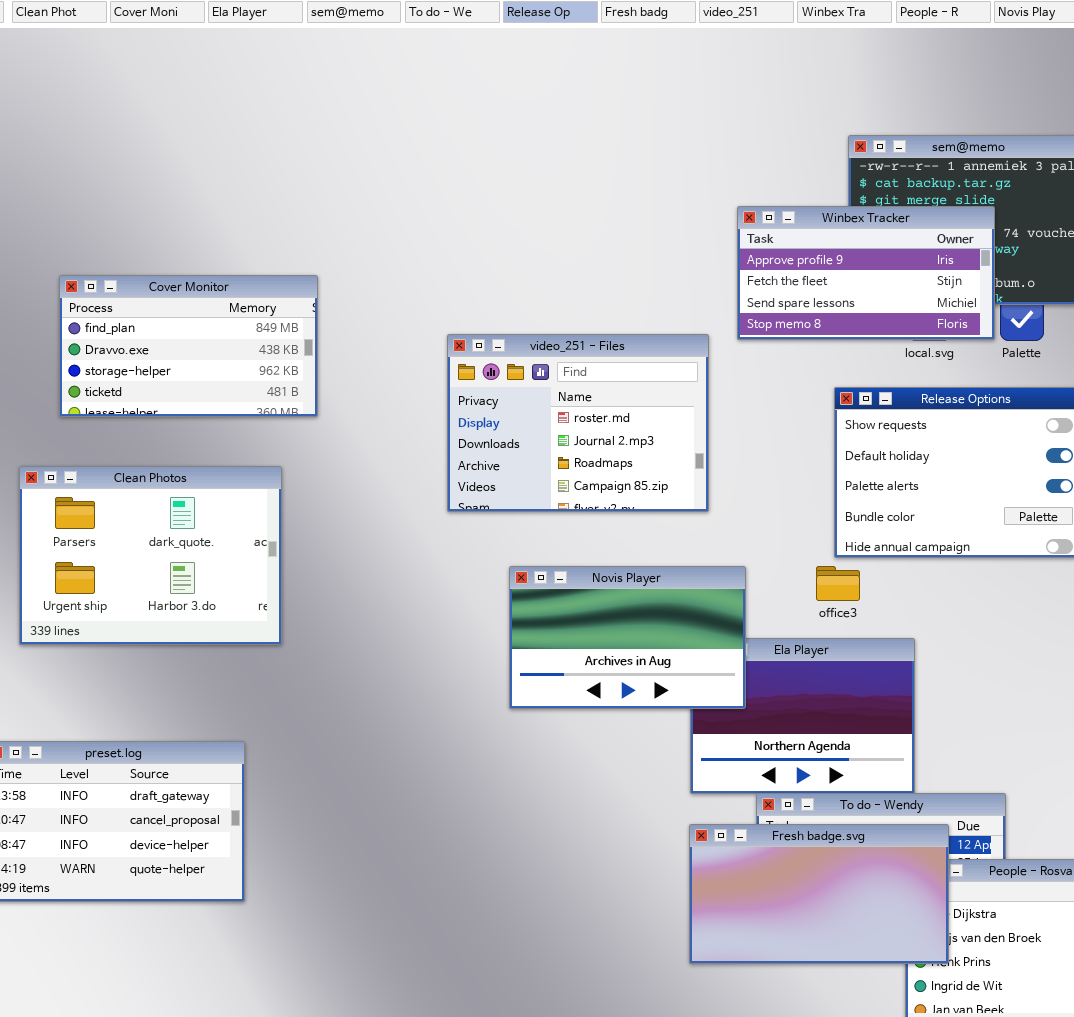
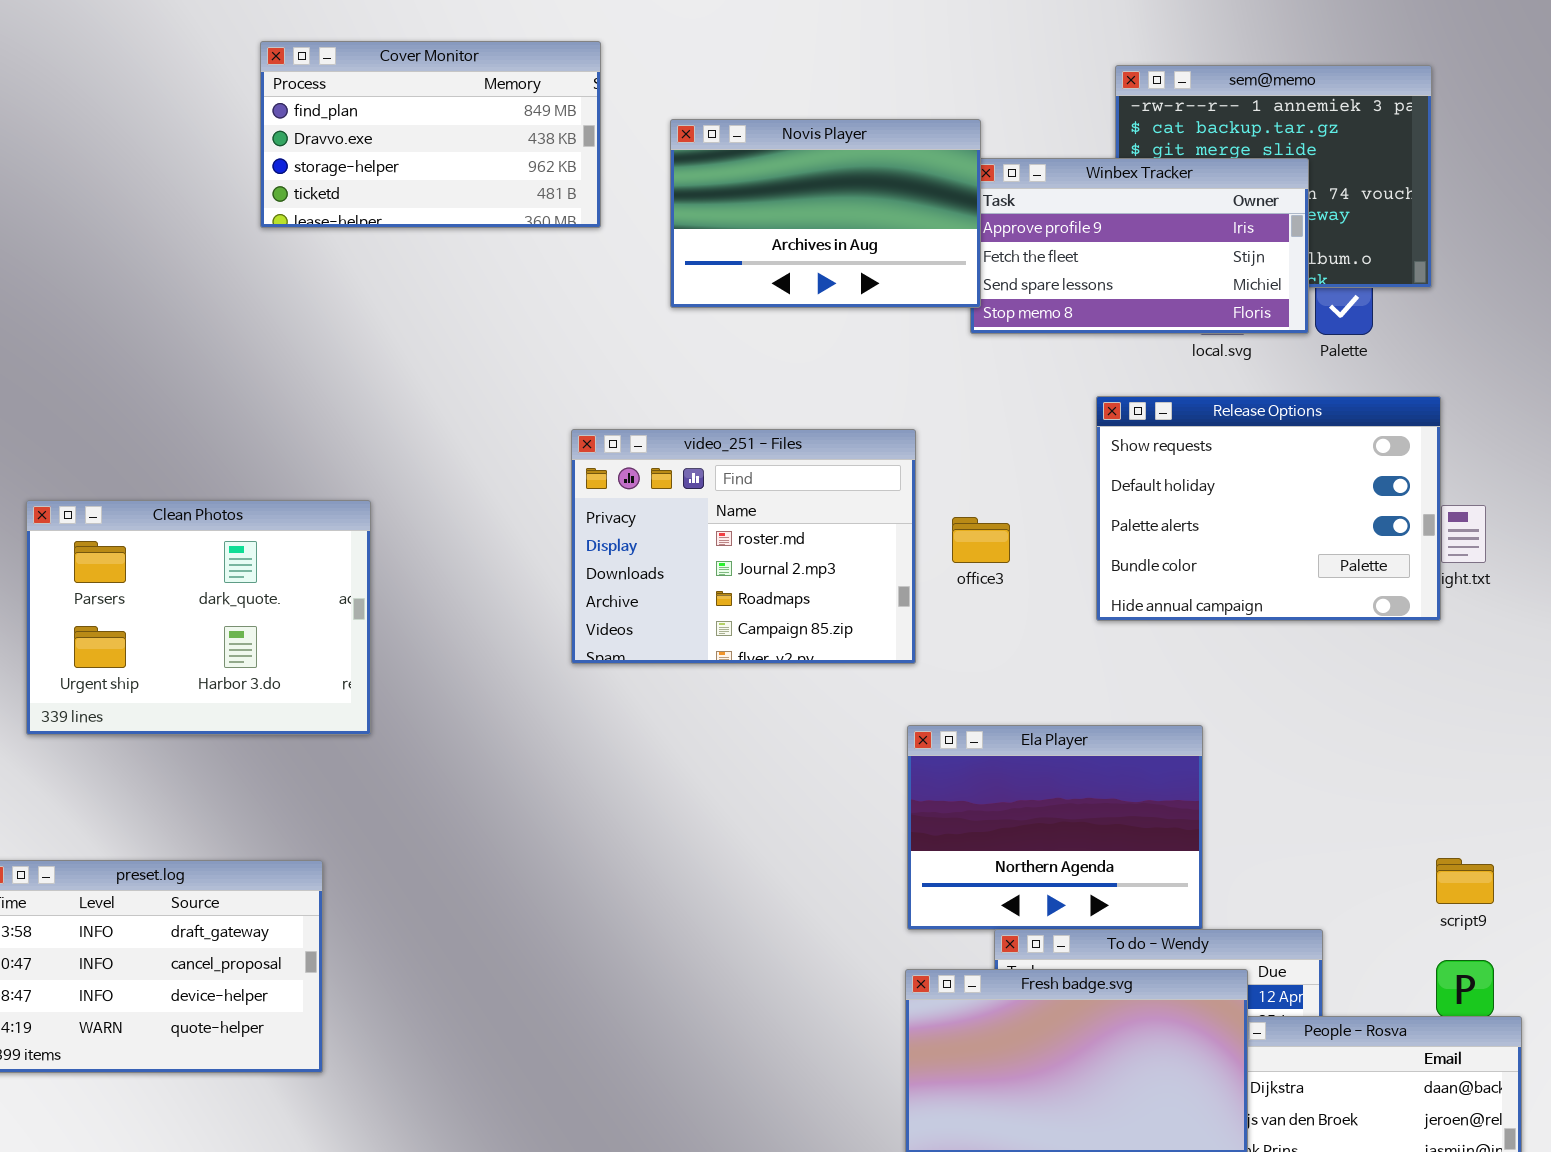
Cover Monitor: [59,275,318,417] -> [260,41,601,228], moved
video_251 - Files: [447,334,709,512] -> [571,429,916,664], moved
Novis Player: [509,566,746,709] -> [670,119,981,308], moved
office3: [816,566,860,601] -> [952,517,1010,563], moved

